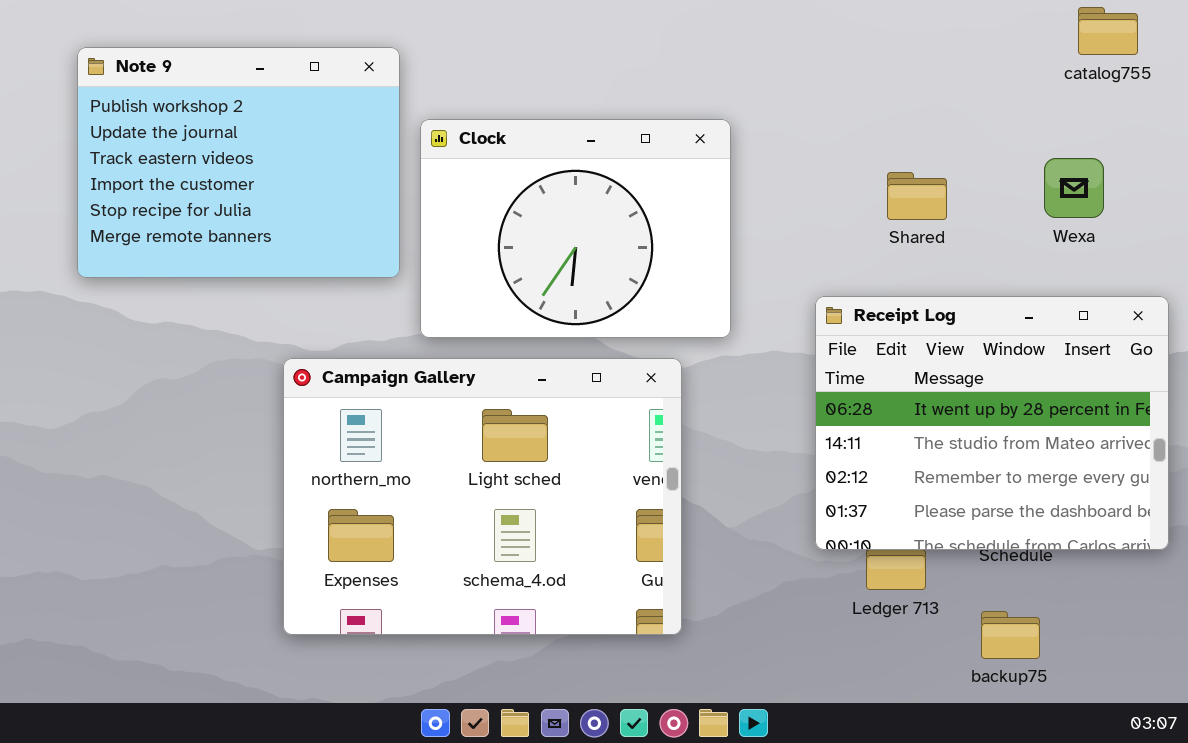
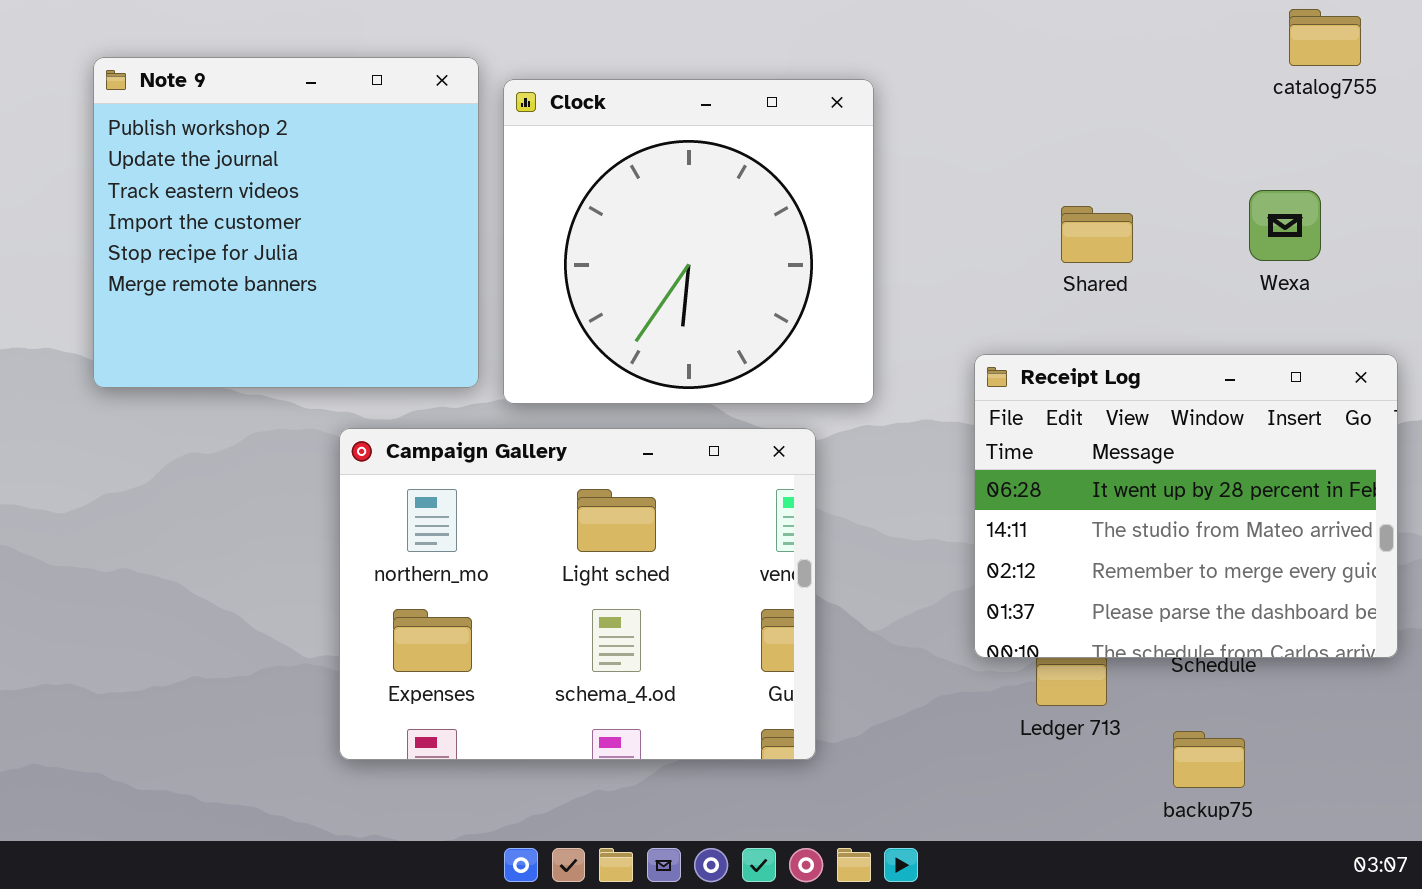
Note 9: [77,47,400,278] -> [93,57,479,388], resized
Clock: [420,119,731,338] -> [503,79,874,404], resized

